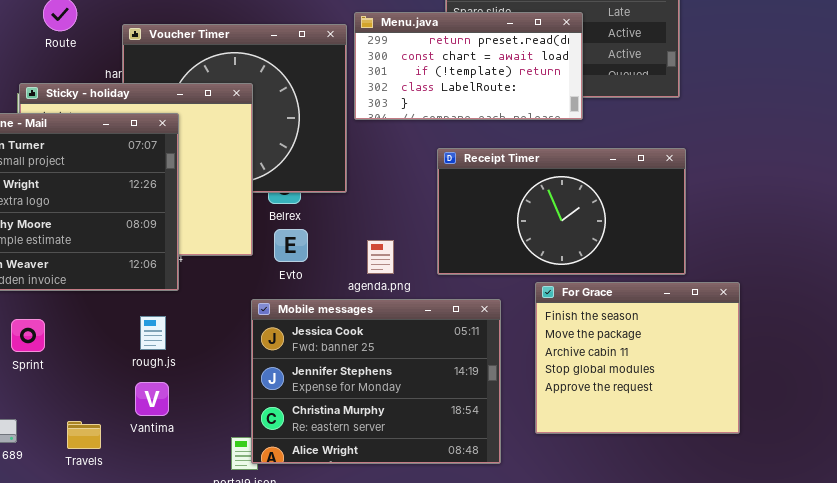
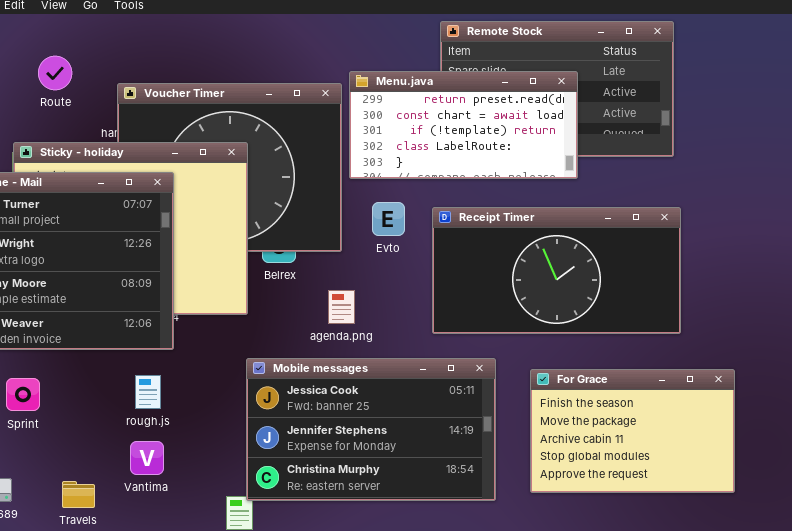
Evto: [274,229,308,262] -> [372,202,405,236], moved
agenda.png: [367,240,394,274] -> [328,290,355,324], moved
For Grace: [535,282,740,434] -> [530,369,735,493], resized
Mobile messages: [251,299,501,464] -> [246,358,496,501], resized

